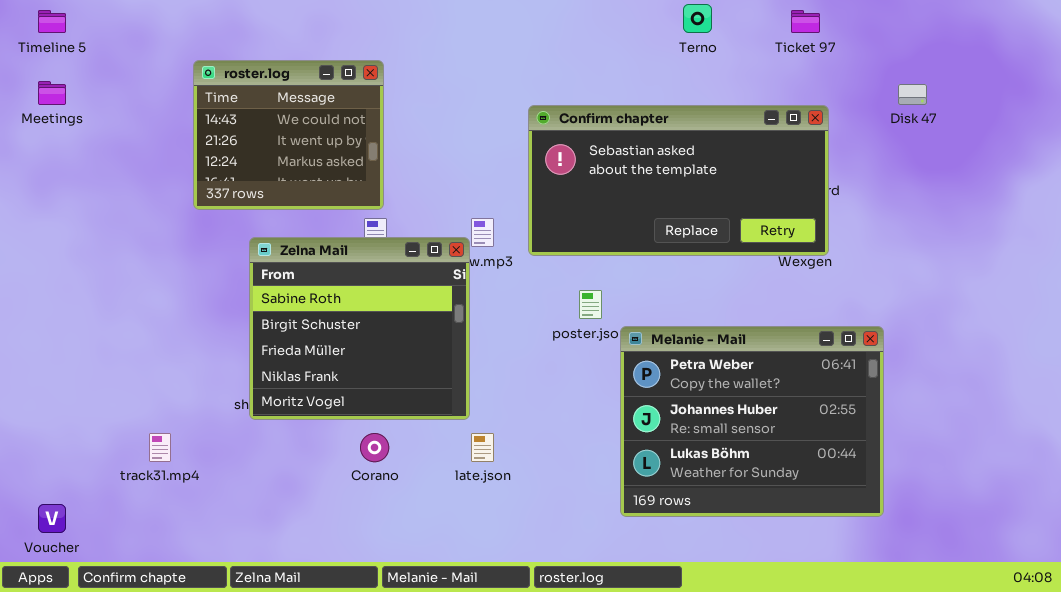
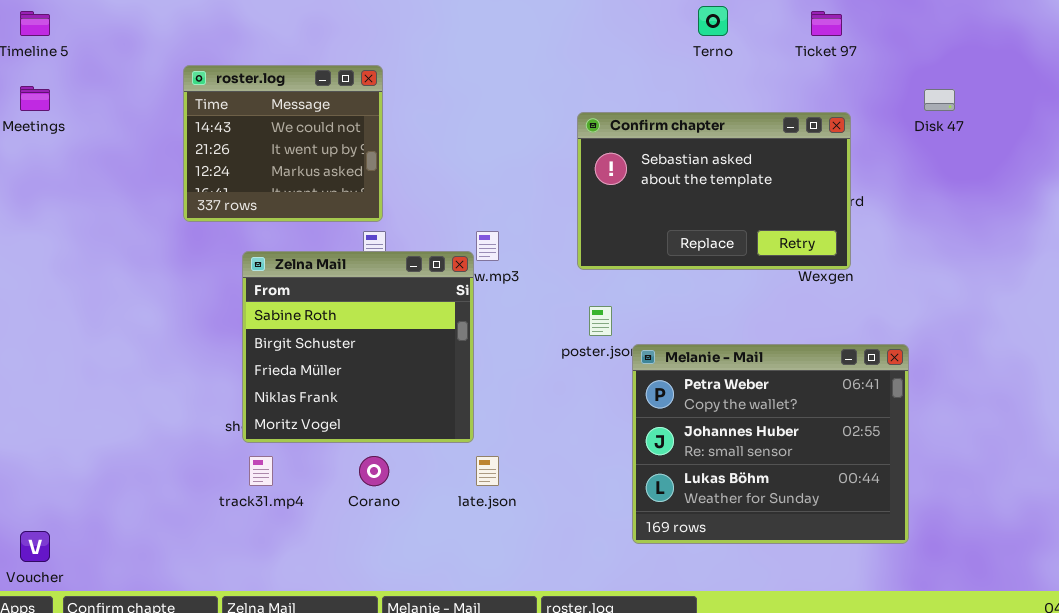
Confirm chapter: [528,105,829,256] -> [577,112,851,270], resized
track31.mp4: [149,433,171,462] -> [249,456,273,486], moved

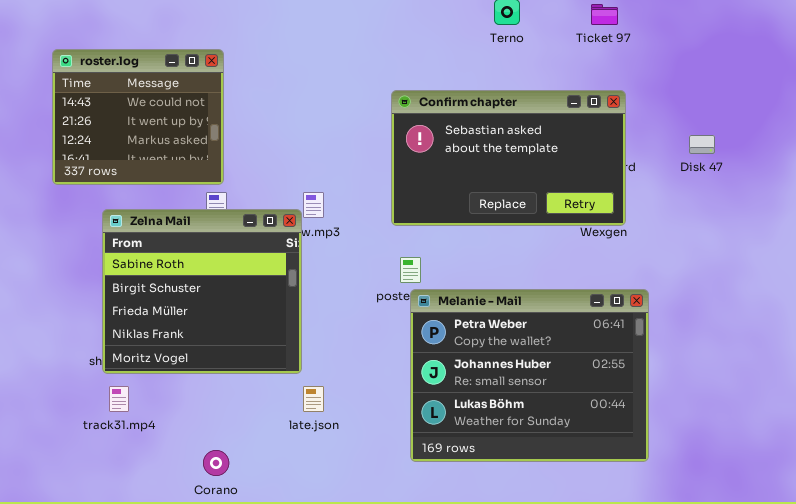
Disk 47: [924,89,955,111] -> [689,135,715,154], moved
Melanie - Mail: [632,344,909,544] -> [410,289,649,462], moved
Corano: [359,456,389,486] -> [203,450,229,476], moved

